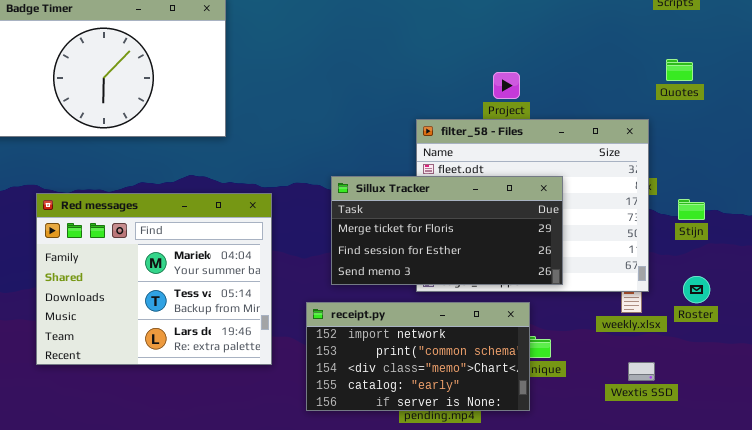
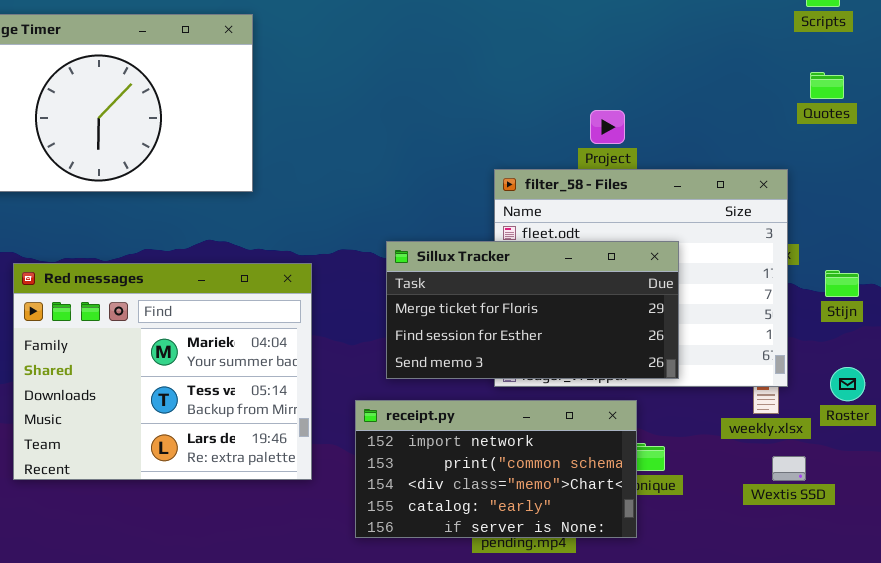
Quotes: [666,59,693,81] -> [810,72,844,99], moved
Wextis SSD: [628,362,655,381] -> [772,456,806,481], moved

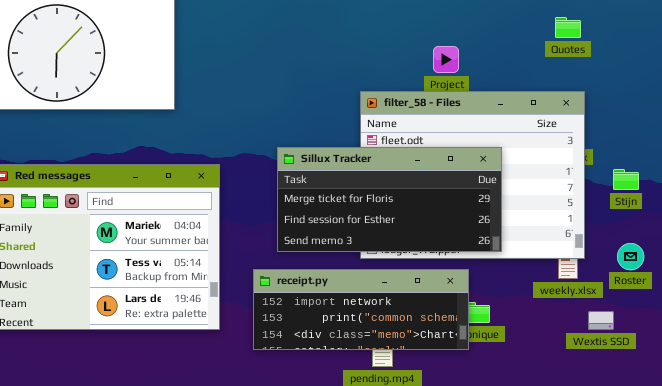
Quotes: [810,72,844,99] -> [555,17,581,38], moved
receipt.py: [355,400,637,538] -> [253,269,469,350], resized
Wextis SSD: [772,456,806,481] -> [588,311,614,330], moved

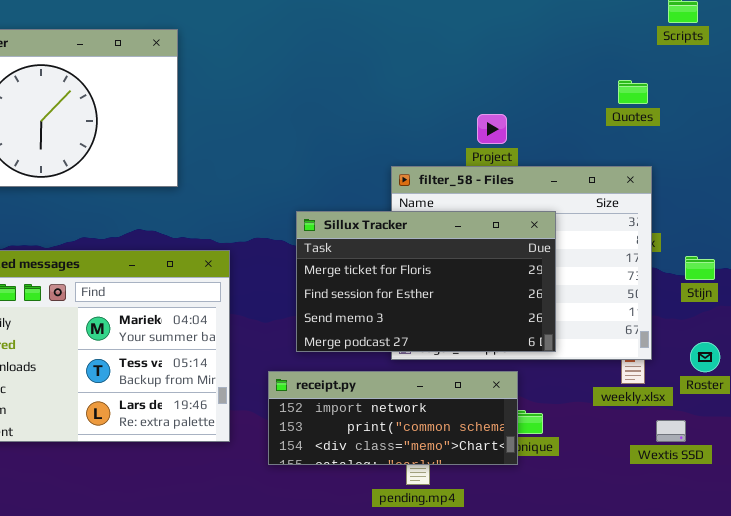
Sillux Tracker: [277,147,502,252] -> [296,211,556,352], resized

